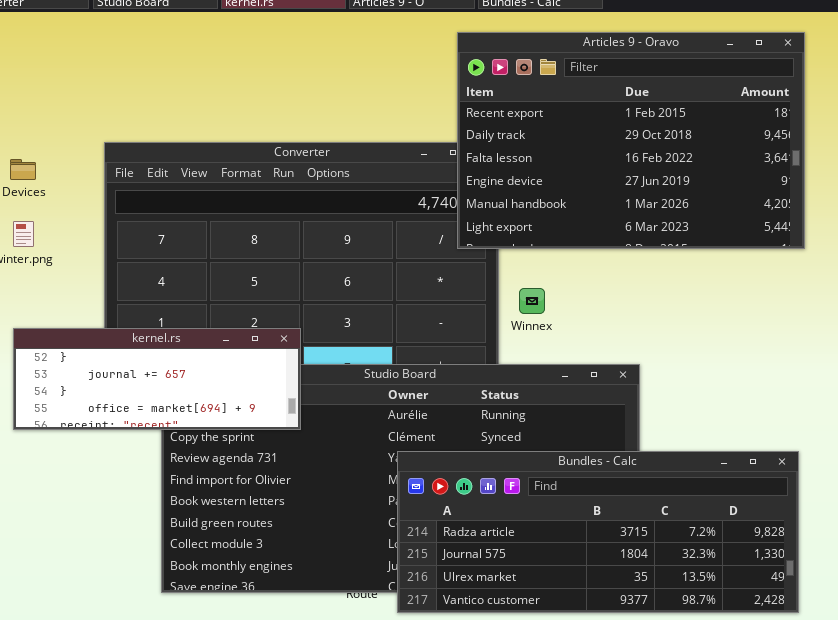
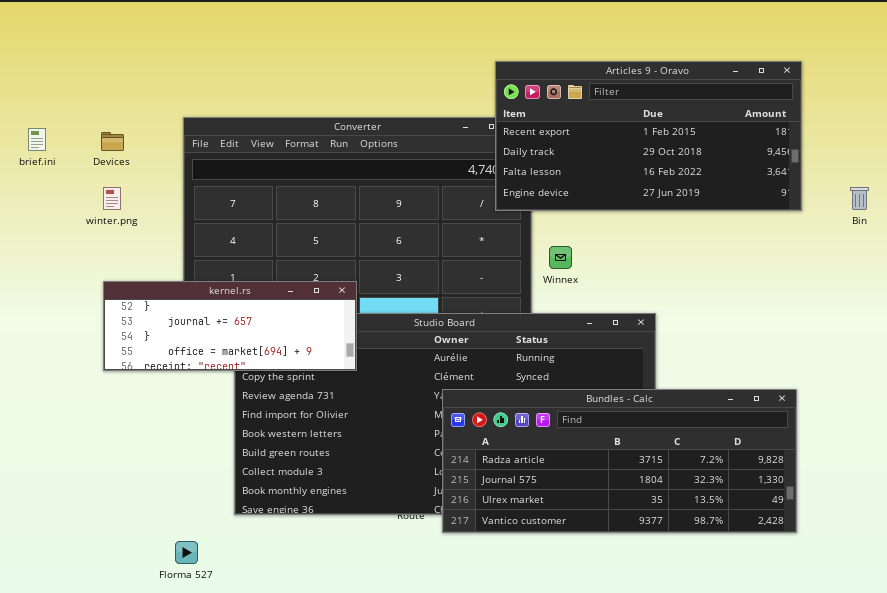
Articles 9 - Oravo: [457,32,805,249] -> [495,61,802,211], resized

